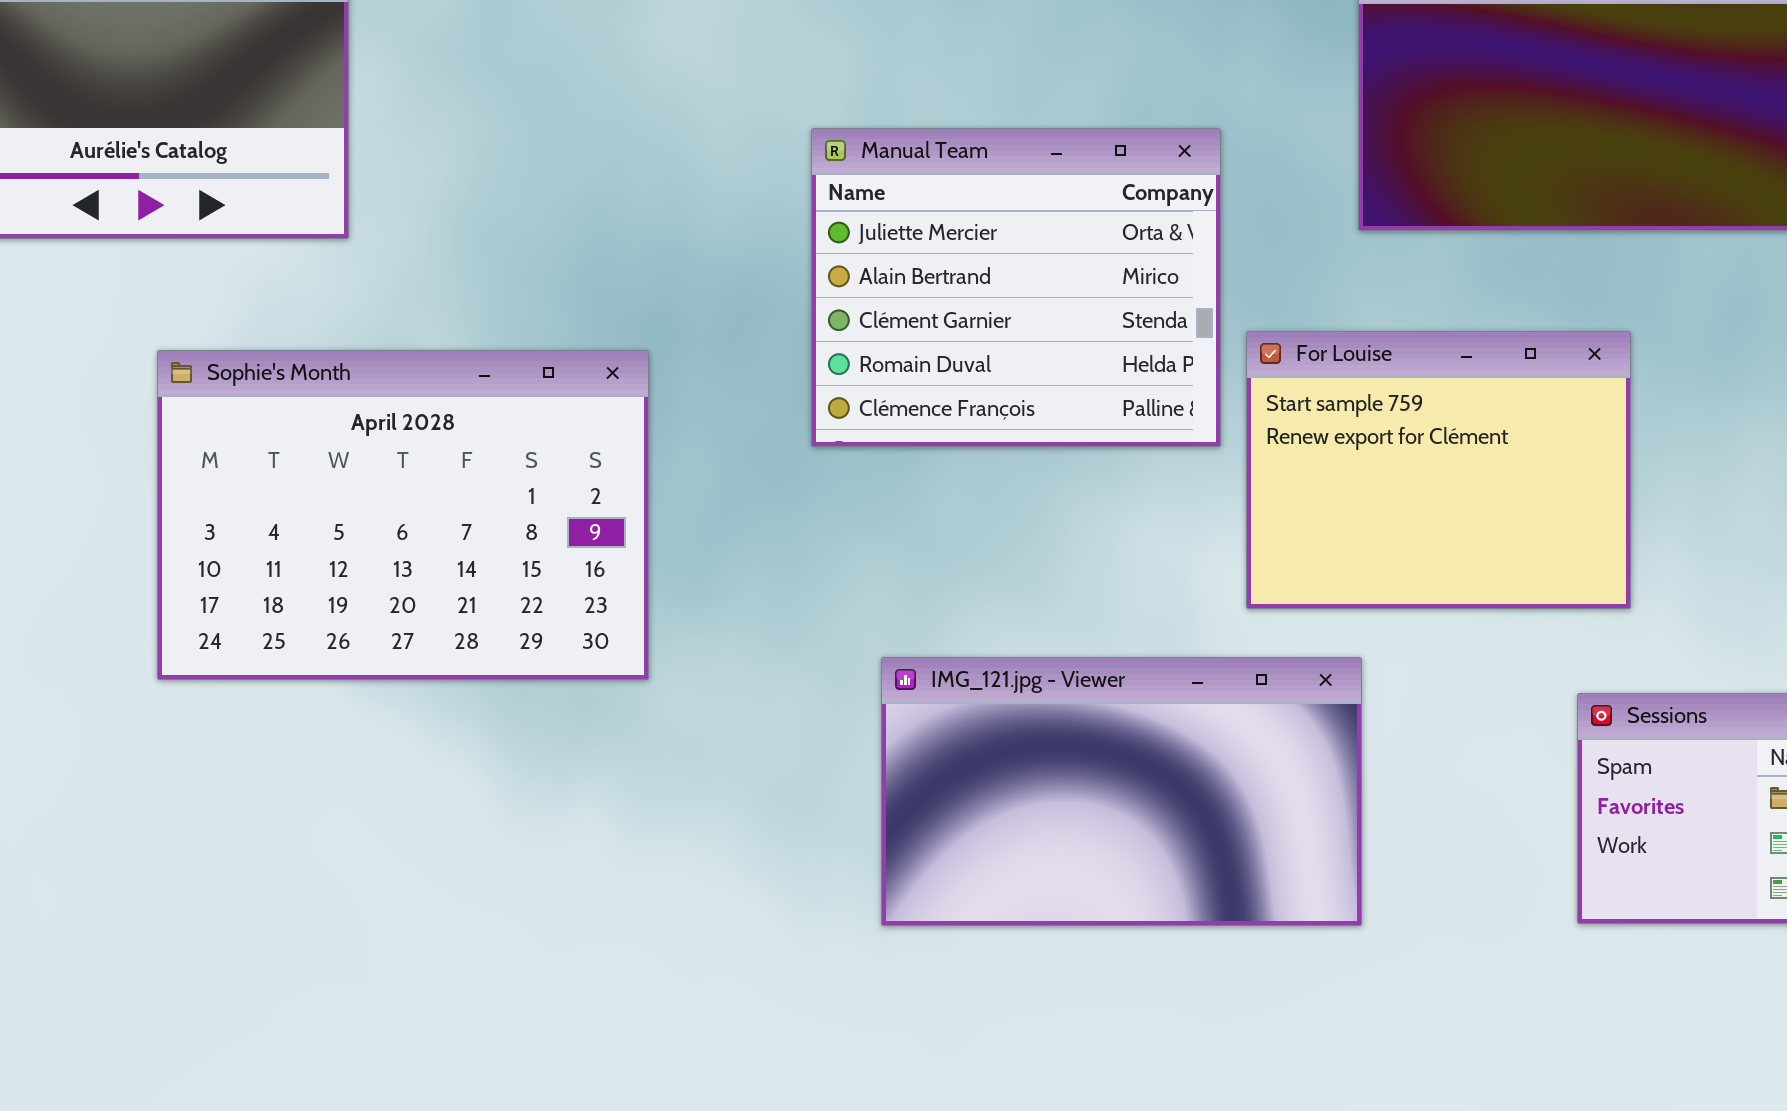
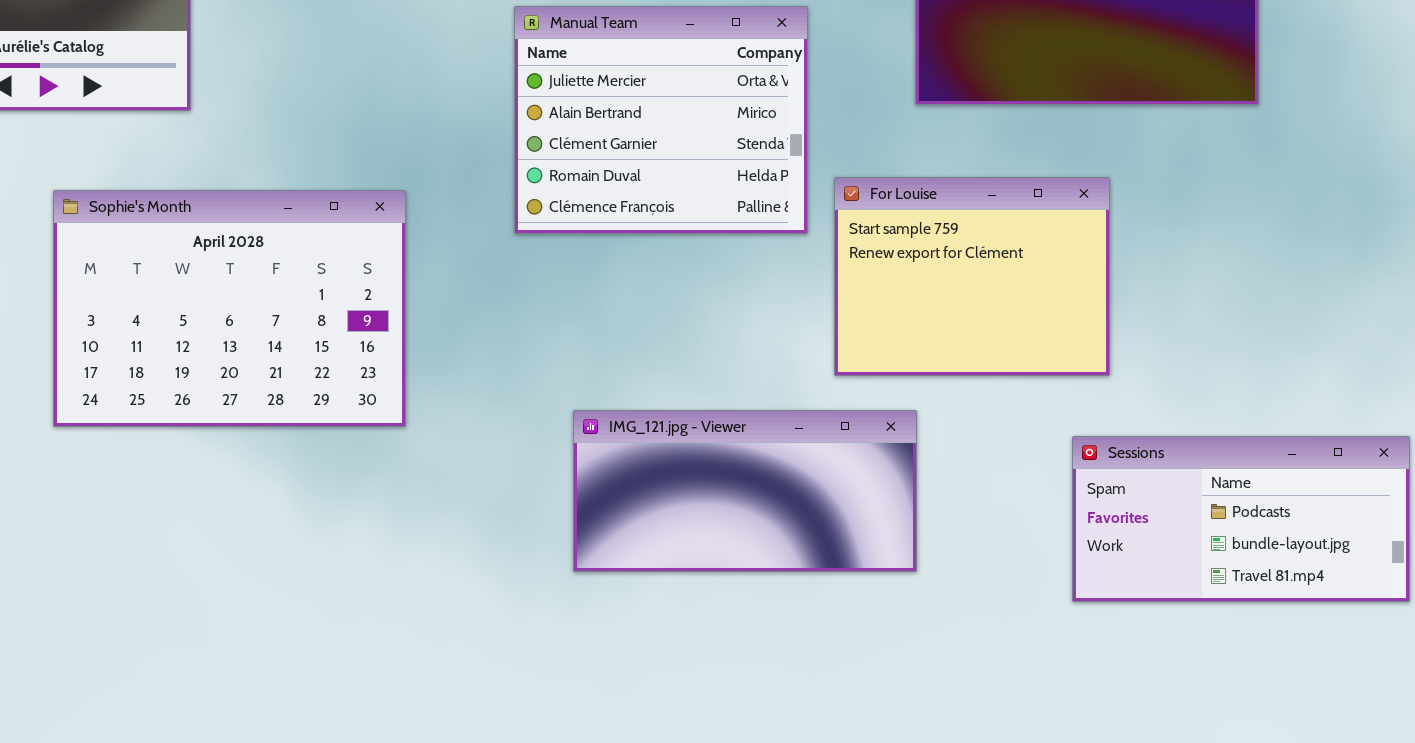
Manual Team: [811,128,1221,447] -> [514,6,808,234], moved
IMG_121.jpg - Viewer: [881,657,1362,926] -> [573,410,917,572], resized

